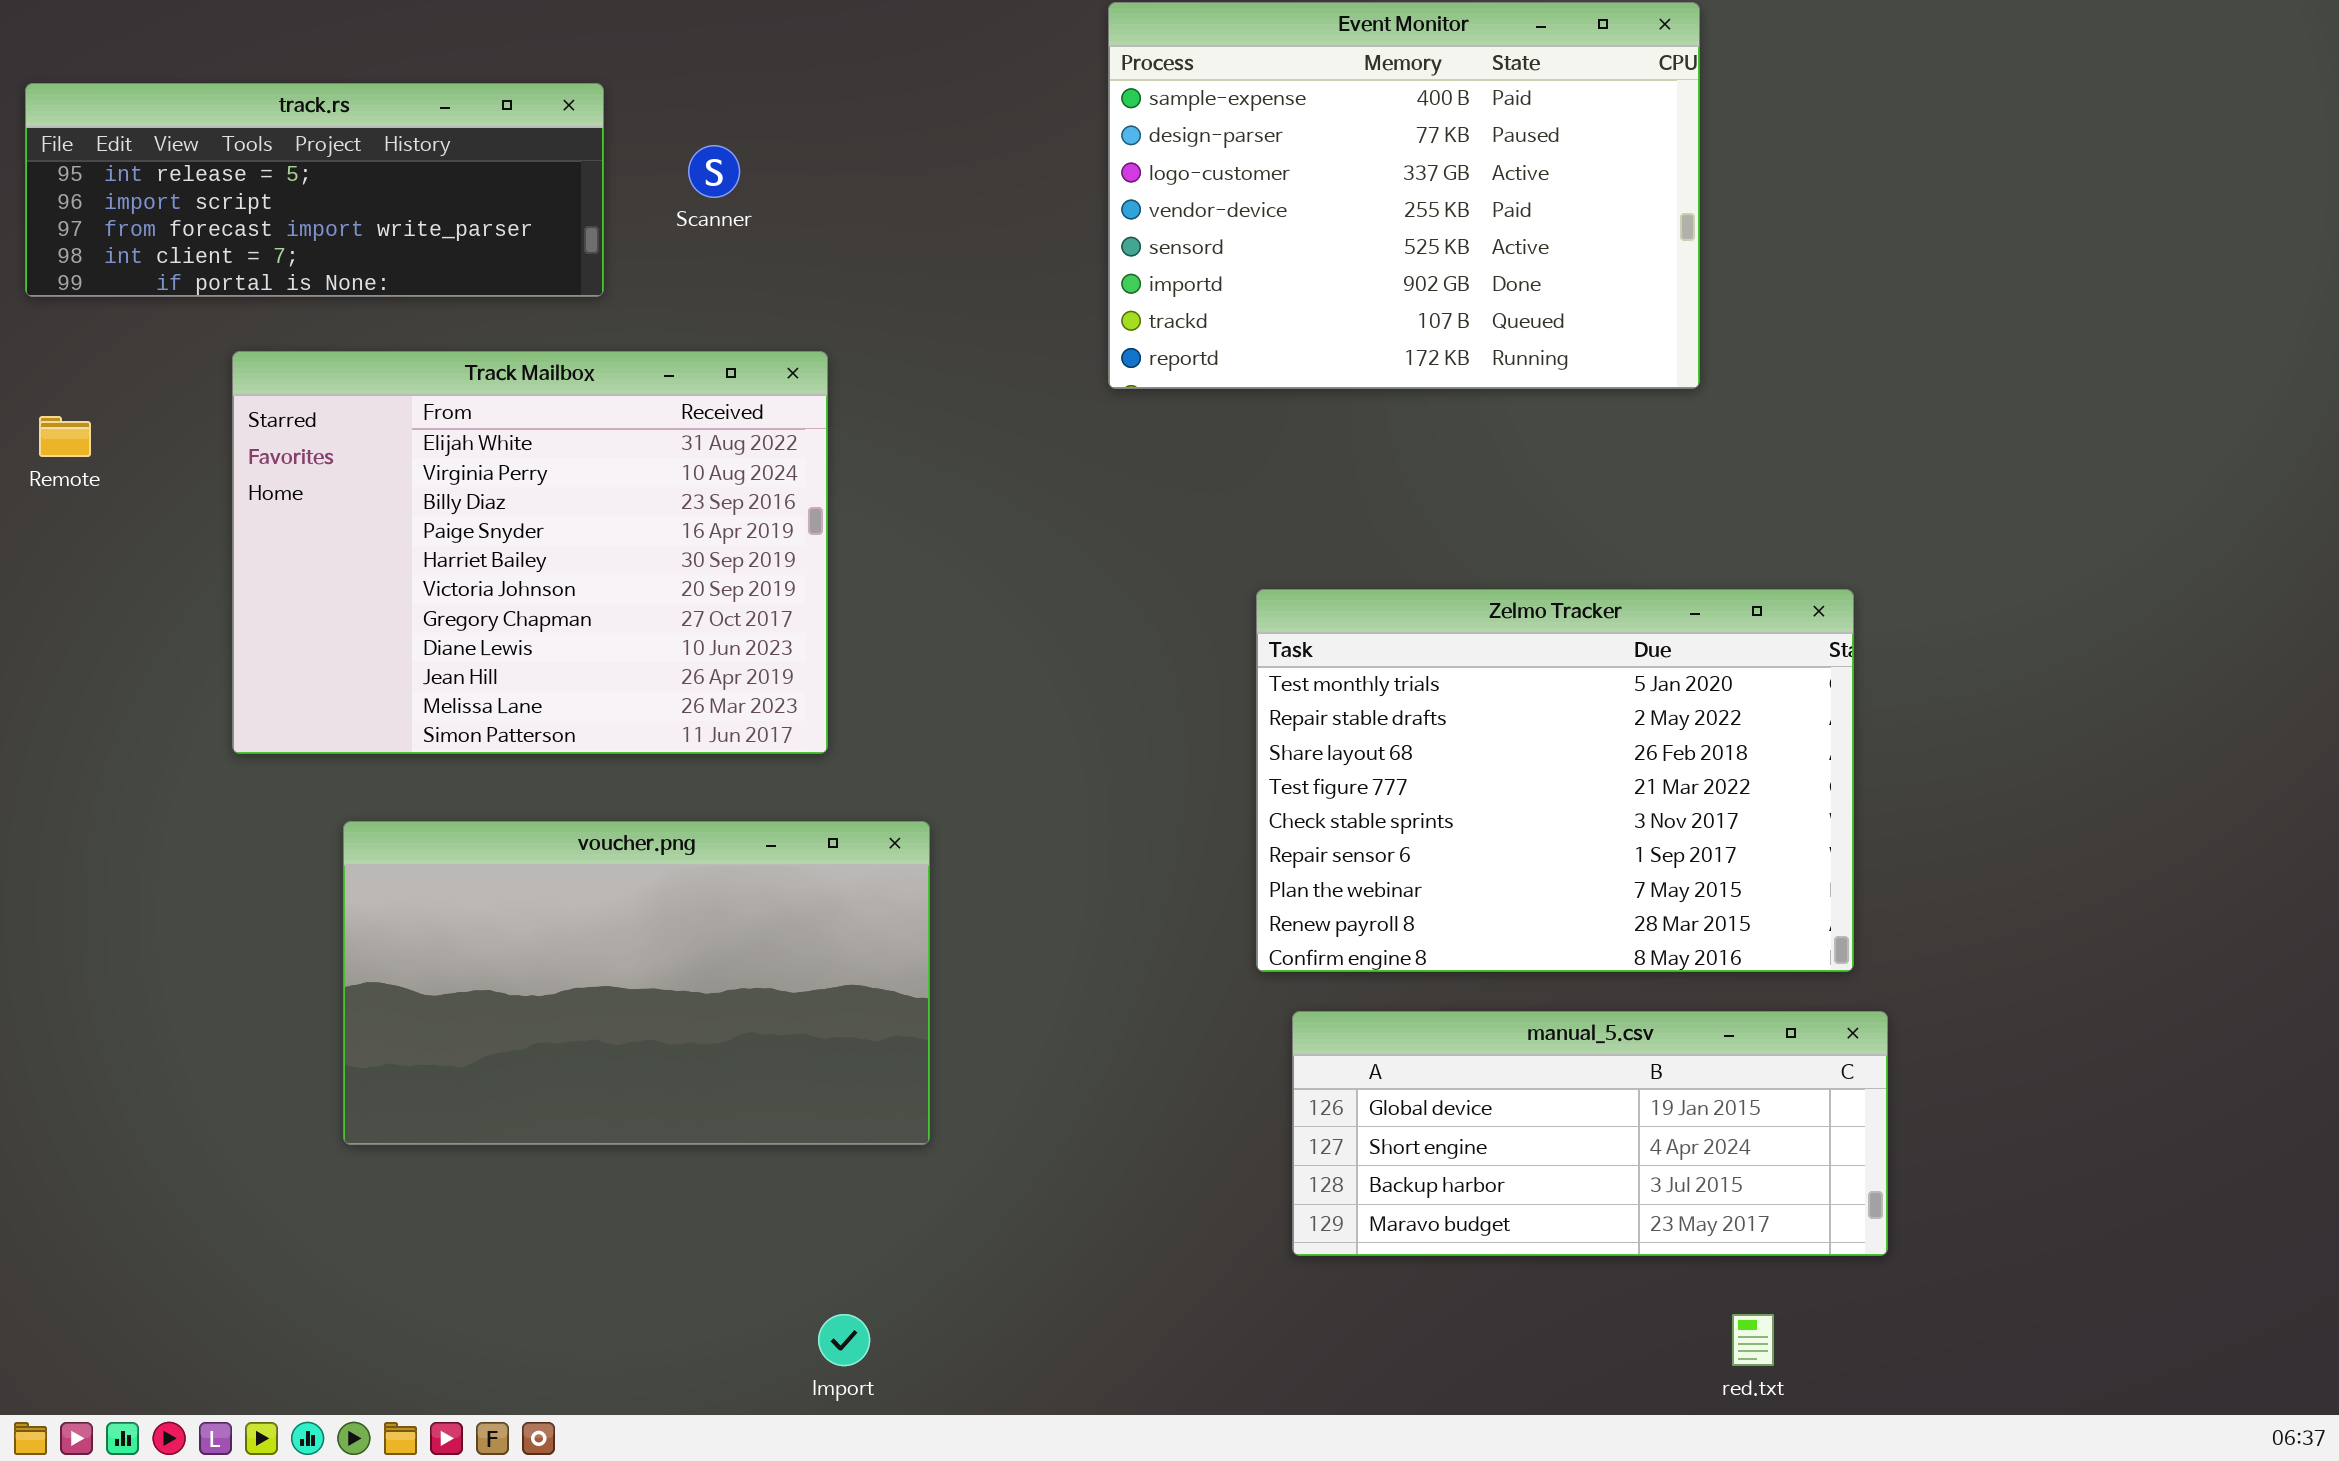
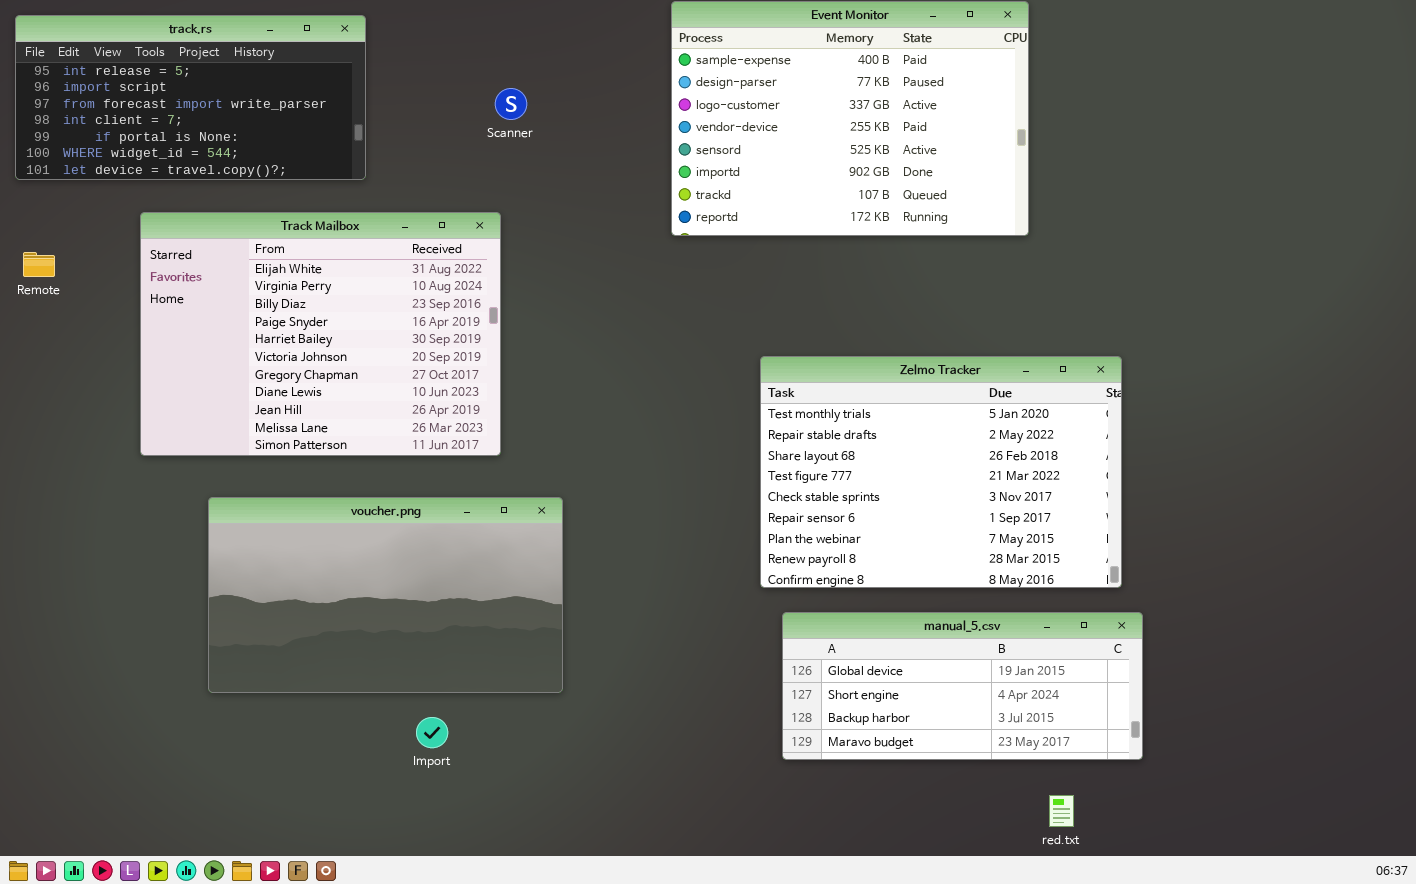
track.rs: [25,83,604,297] -> [15,15,366,180], resized
Scanner: [688,145,740,198] -> [495,88,527,120], moved
Import: [818,1314,870,1366] -> [416,717,448,748], moved

